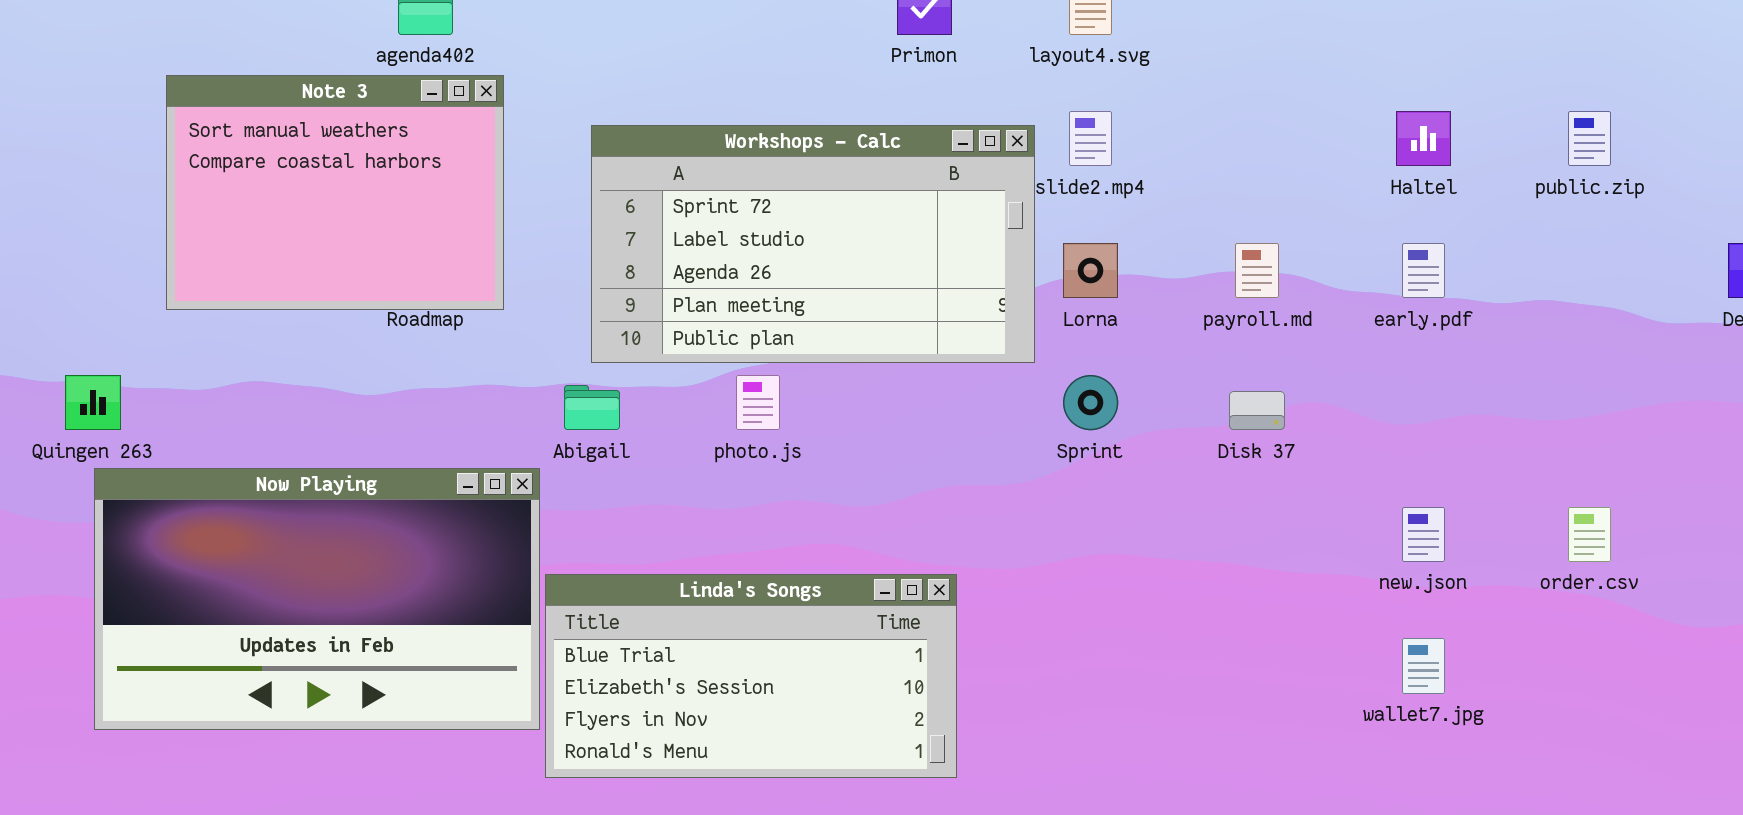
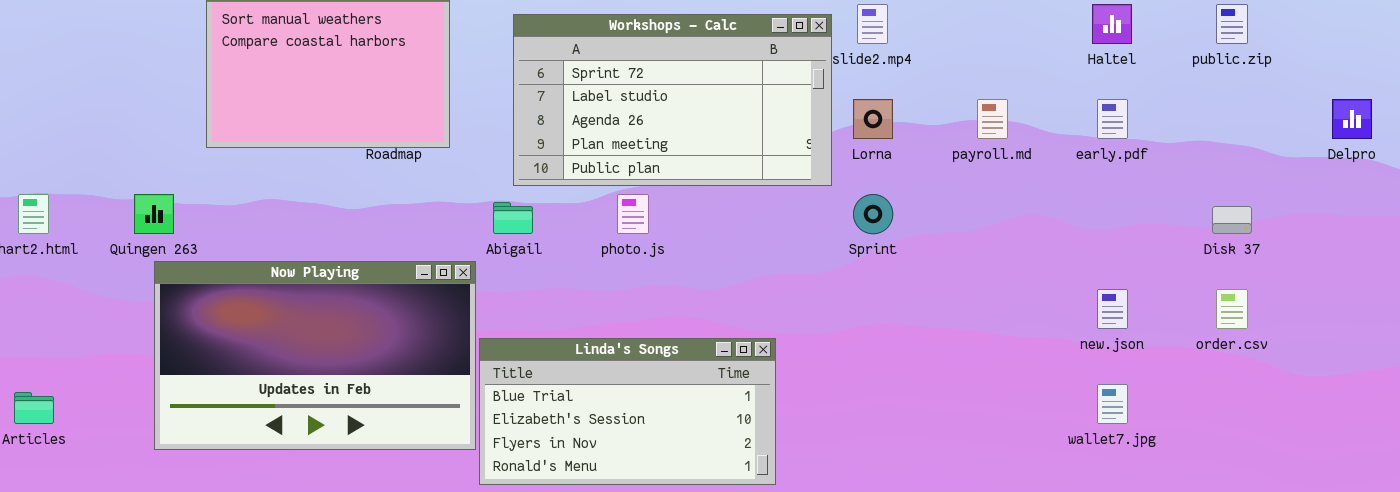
Disk 37: [1229,391,1285,430] -> [1212,206,1252,234], moved

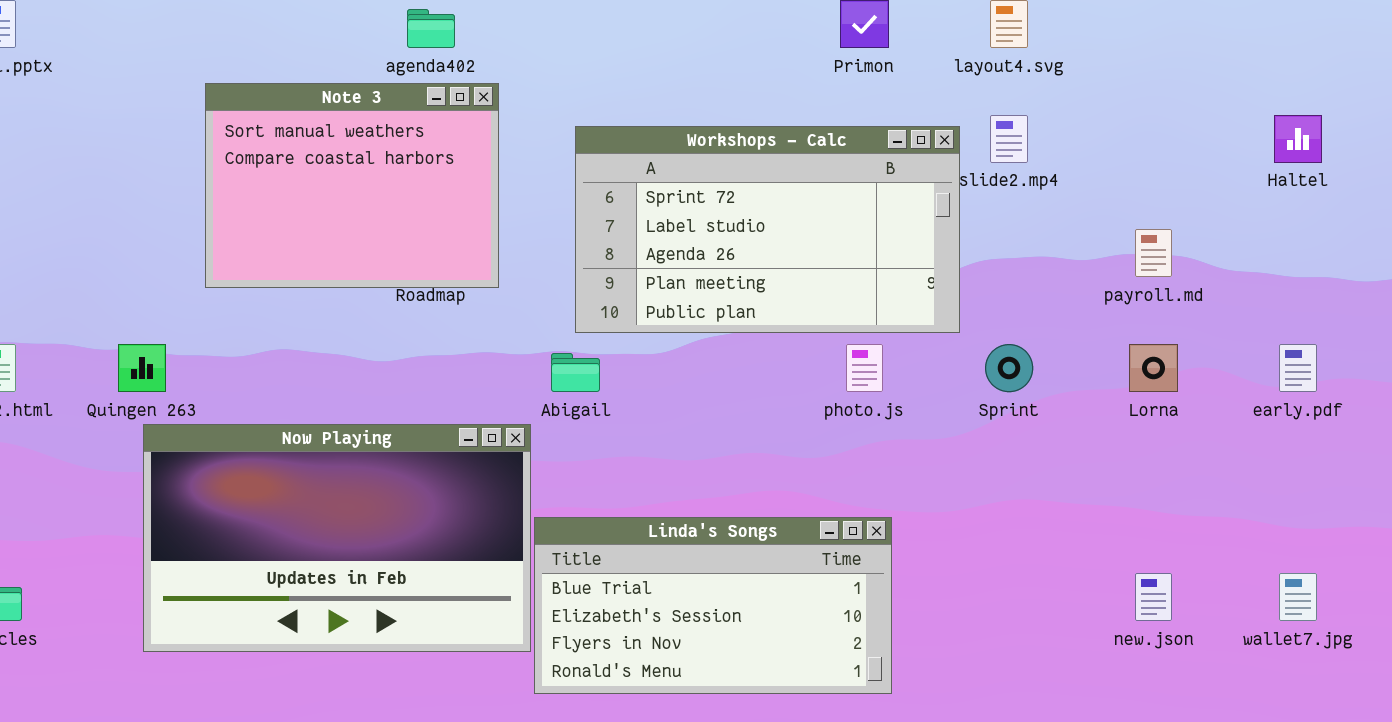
Lorna: [853,99,893,139] -> [1129,344,1178,392], moved
early.pdf: [1097,99,1128,139] -> [1279,344,1317,392], moved
photo.js: [617,194,649,234] -> [846,344,883,392], moved
new.json: [1097,289,1128,329] -> [1135,573,1172,621], moved

